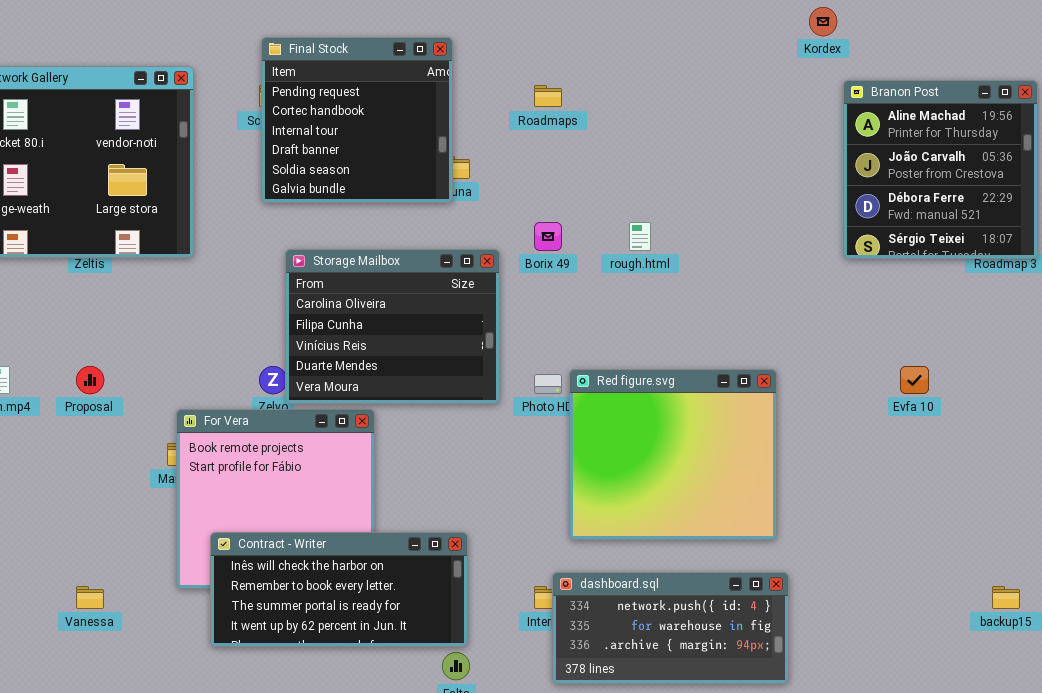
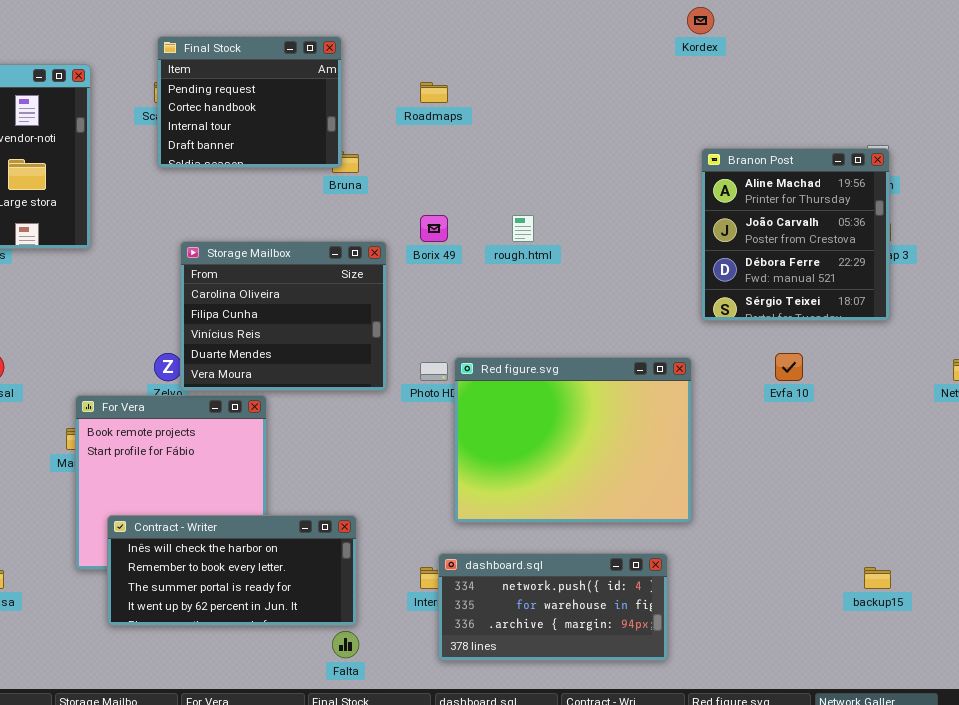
Final Stock: [261,37,453,203] -> [157,36,342,168], resized
Branon Post: [843,80,1038,259] -> [701,148,890,321], moved
Red figure.svg: [569,369,777,540] -> [454,357,692,523], resized

